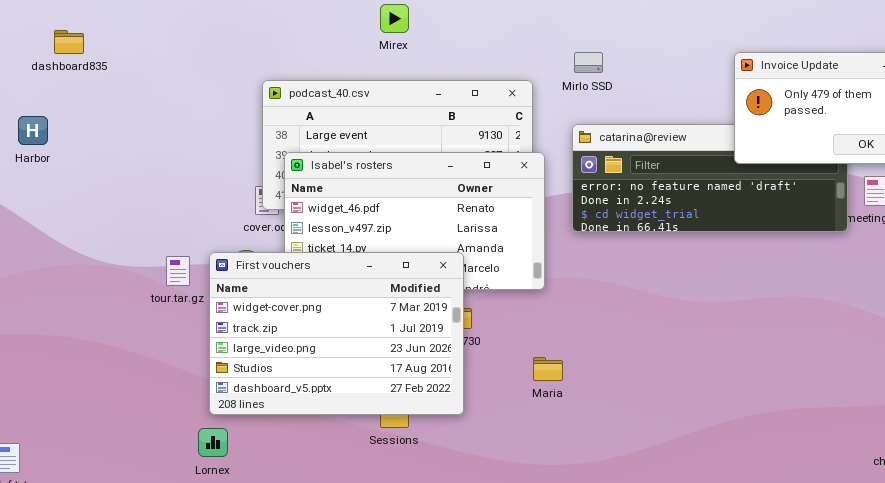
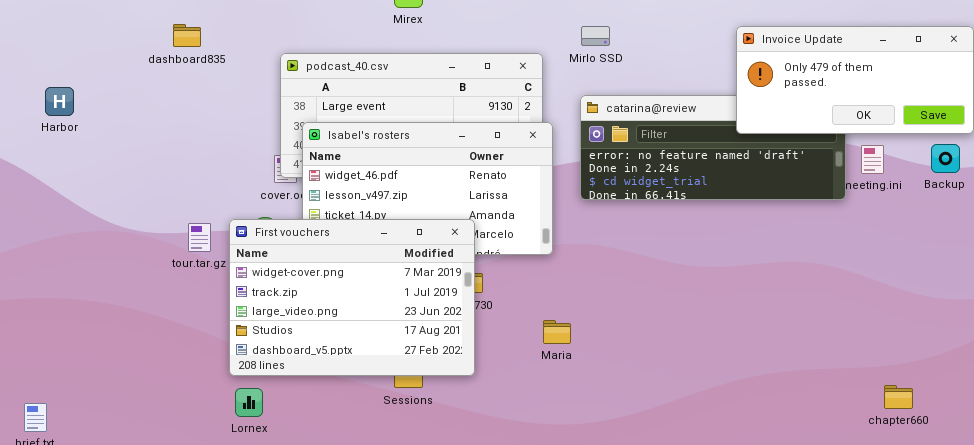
dashboard835: [54,30,84,54] -> [173,24,201,47], moved
Lornex: [198,428,228,457] -> [235,388,263,417], moved

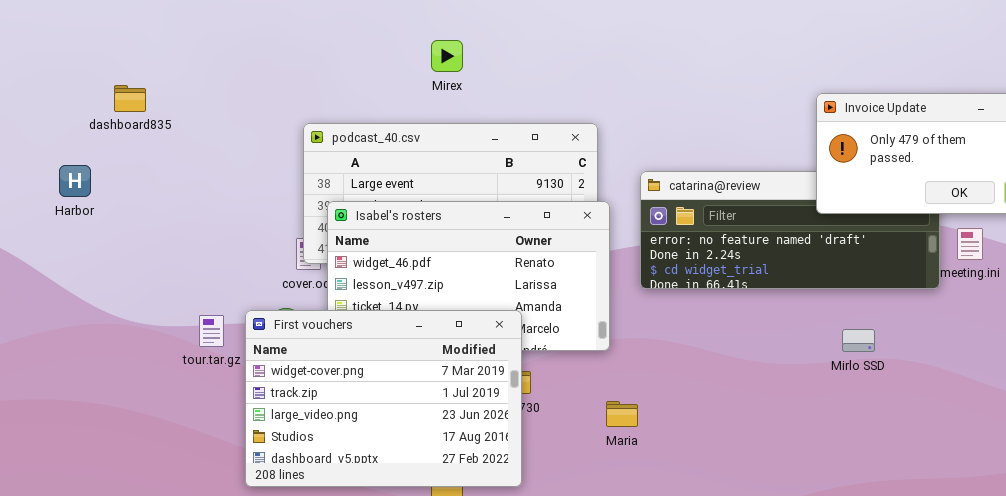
dashboard835: [173,24,201,47] -> [114,85,146,112], moved
Mirlo SSD: [581,26,610,46] -> [842,329,875,352], moved
Harbor: [45,87,74,116] -> [59,165,91,197], moved
Maria: [543,320,571,344] -> [606,401,638,427], moved

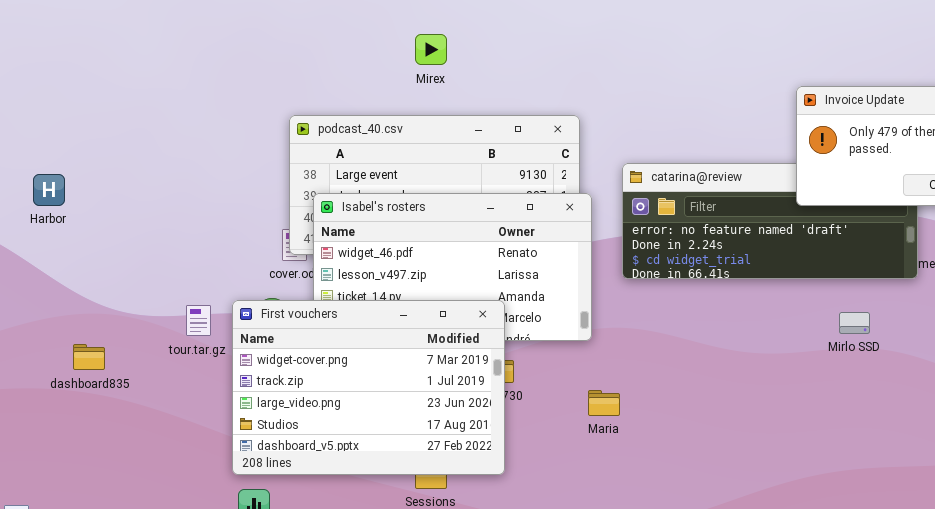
dashboard835: [114,85,146,112] -> [73,344,105,370], moved
Harbor: [59,165,91,197] -> [33,174,65,206], moved
Mirlo SSD: [842,329,875,352] -> [839,312,870,334], moved

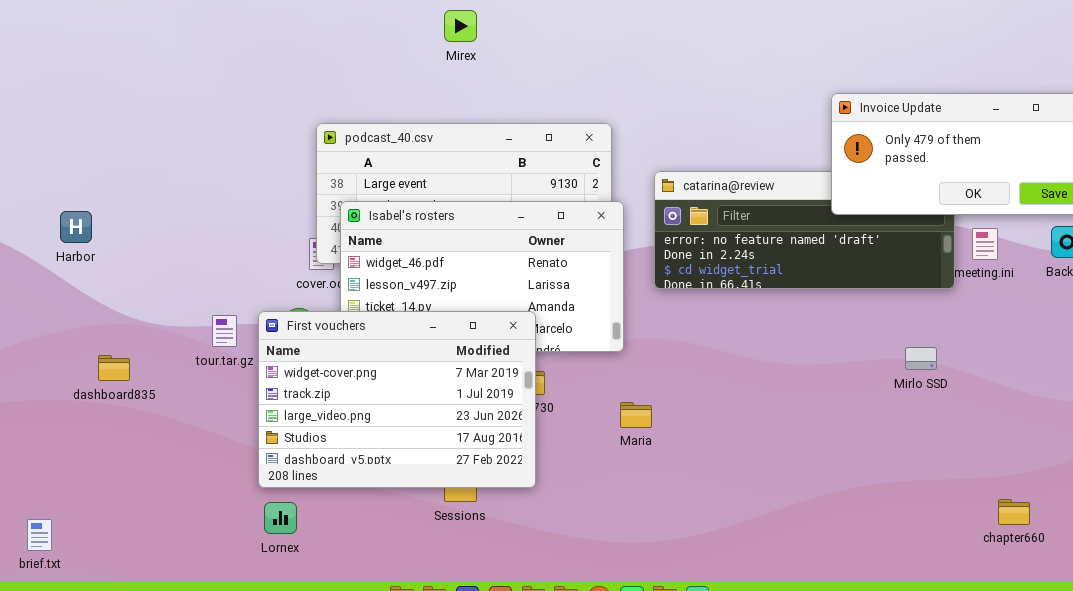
Mirex: [415,34,447,65] -> [444,10,477,42], moved
Harbor: [33,174,65,206] -> [60,211,92,243], moved
Mirlo SSD: [839,312,870,334] -> [905,347,937,370], moved

